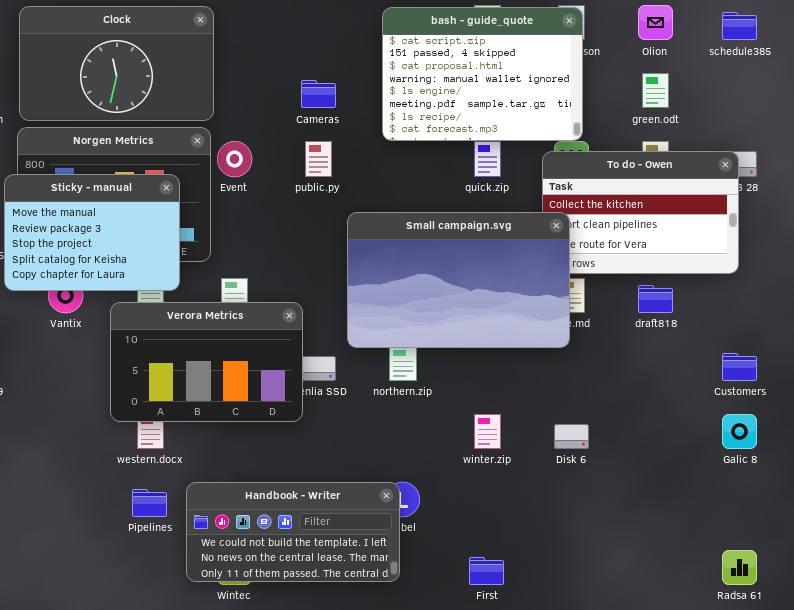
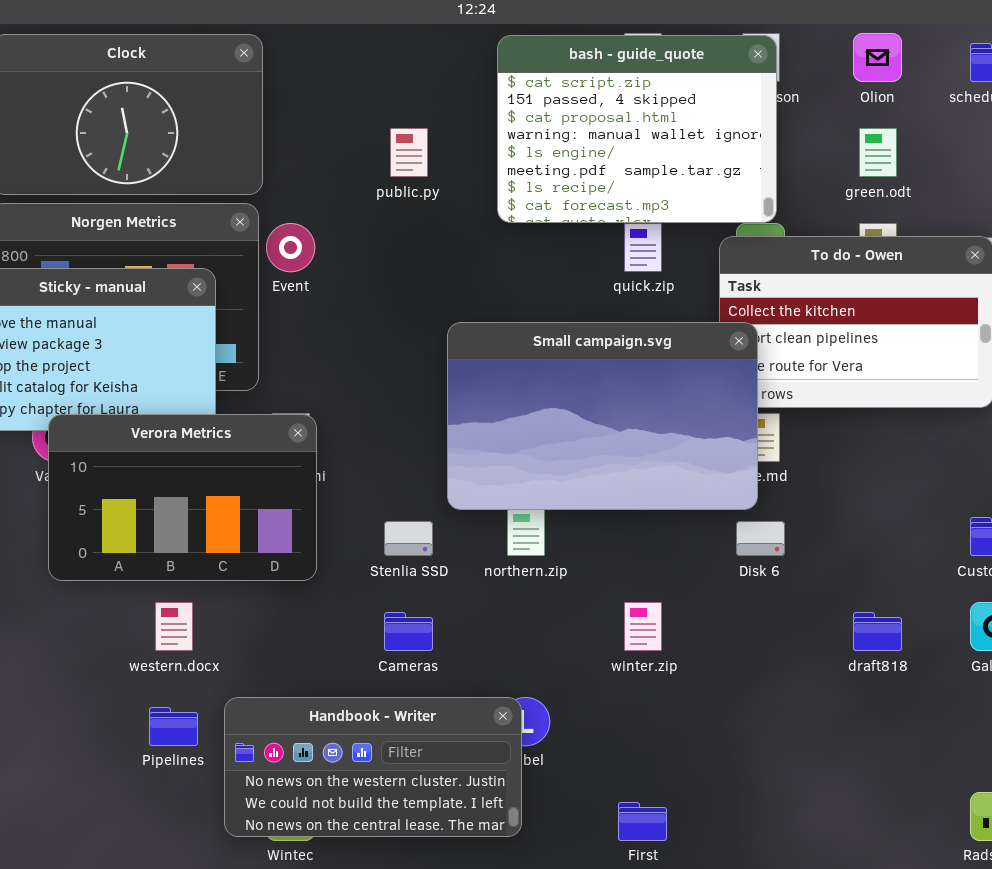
Cameras: [301,80,336,108] -> [384,612,433,651], moved
public.py: [305,141,332,177] -> [390,128,428,177], moved
draft818: [638,285,673,313] -> [853,612,902,651], moved
Verora Metrics: [110,302,303,422] -> [48,414,317,581], moved
Disk 6: [554,424,589,449] -> [736,521,785,556], moved
Handbook - Writer: [186,482,400,582] -> [224,697,522,837], scrolled up 1 row

